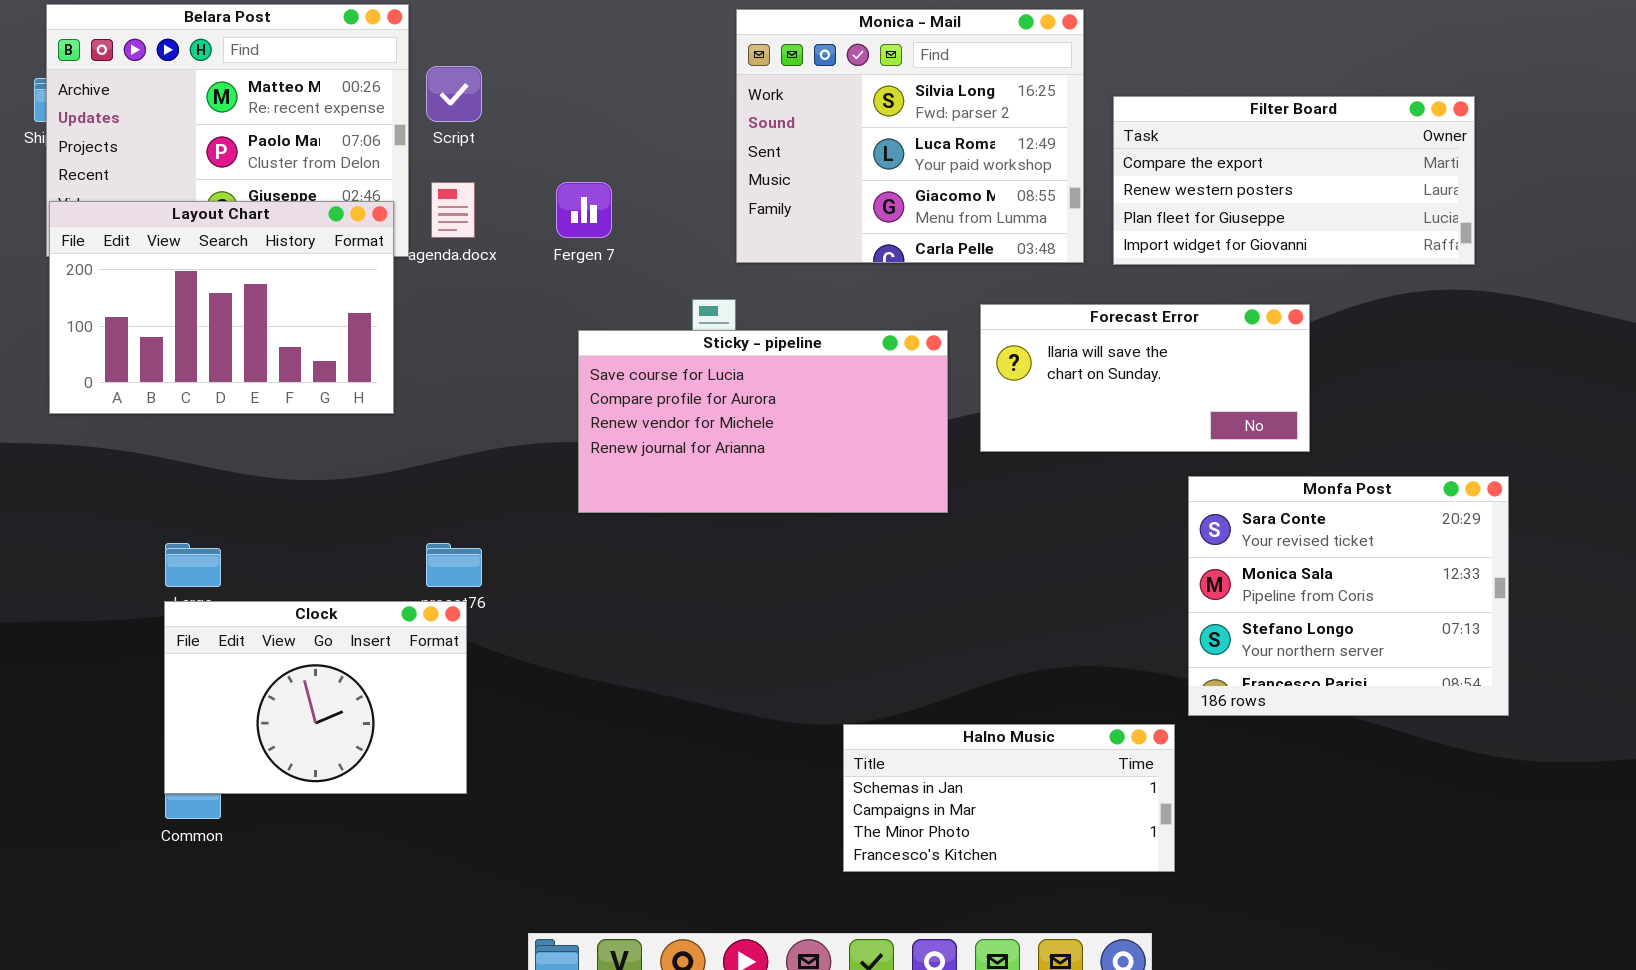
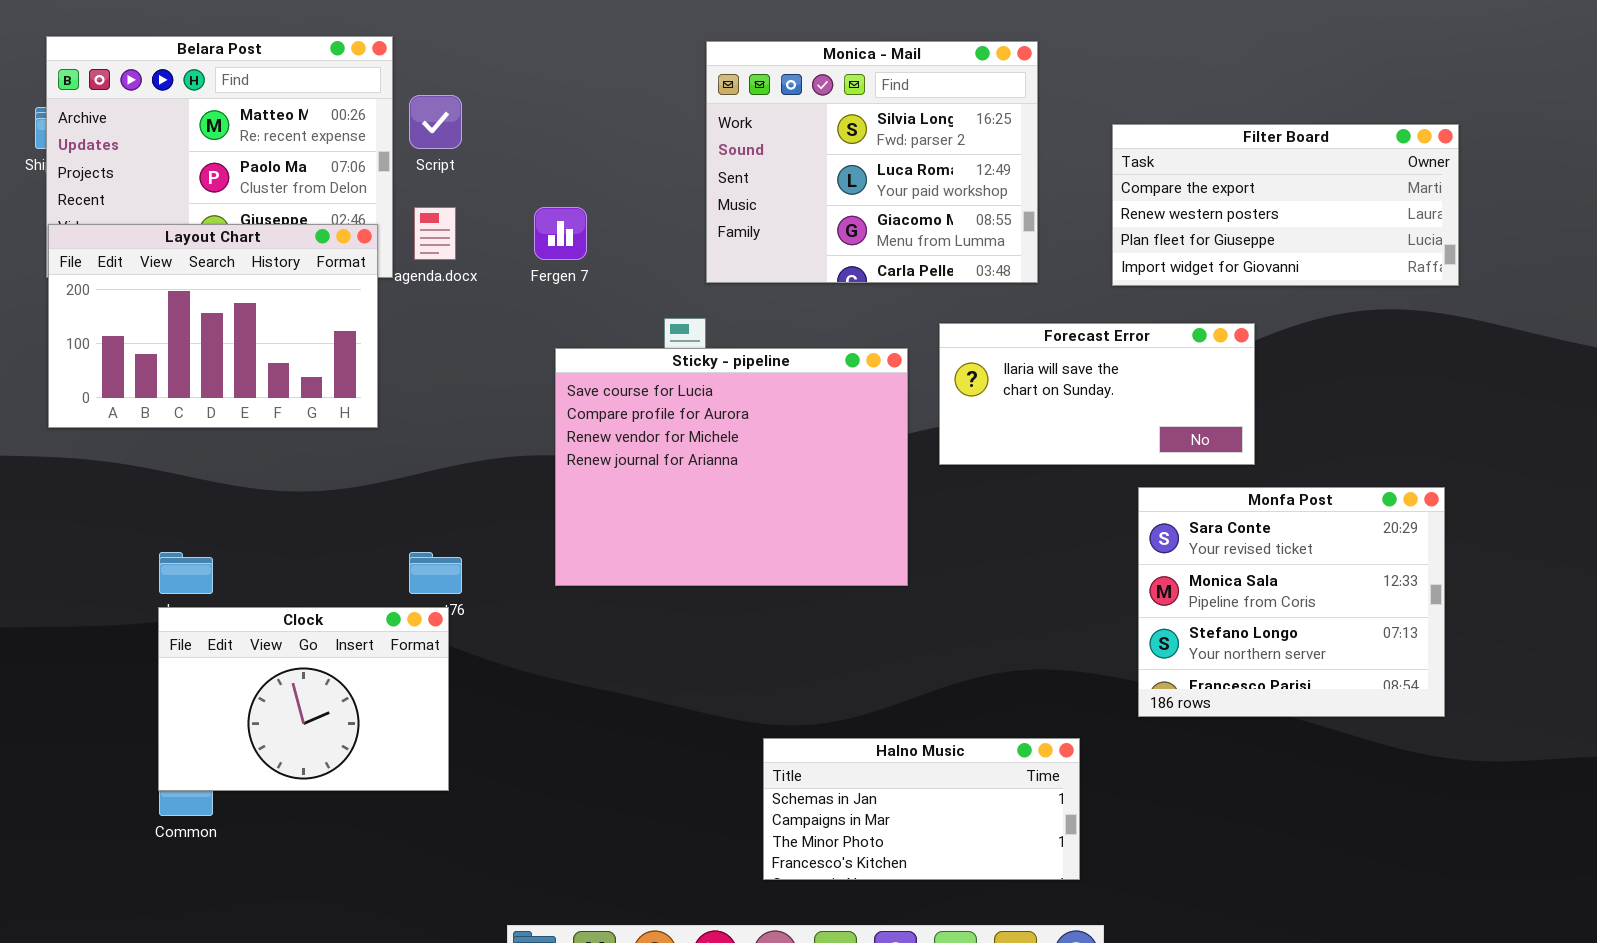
Filter Board: [1113,96,1475,265] -> [1112,124,1459,286], moved
Sticky - pipeline: [578,330,948,513] -> [555,348,908,586], resized
Halno Music: [843,724,1175,872] -> [763,738,1080,880], moved

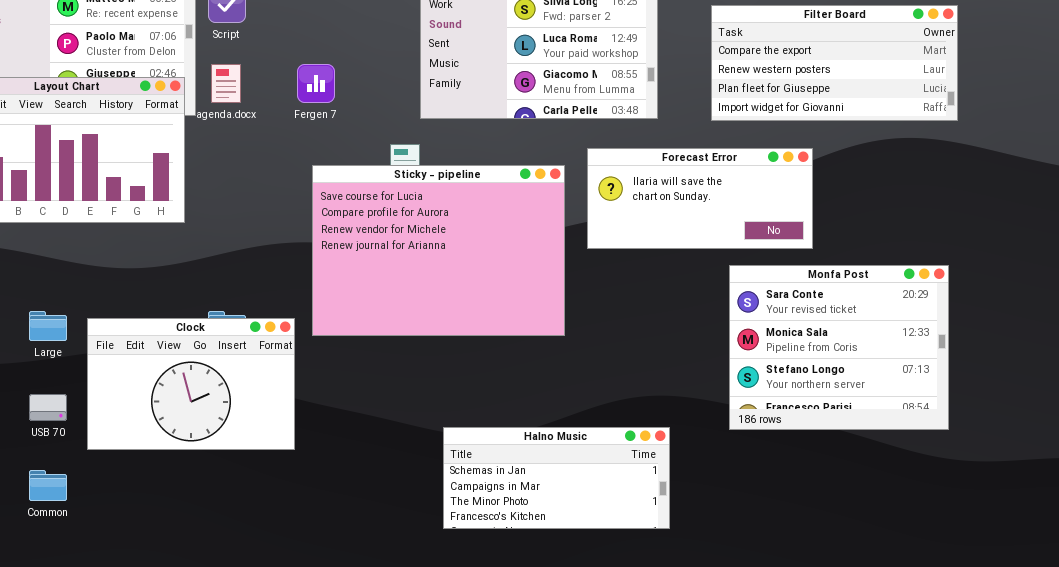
Clock: [158,607,449,791] -> [87,318,295,450], moved
Halno Music: [763,738,1080,880] -> [443,427,670,529], moved

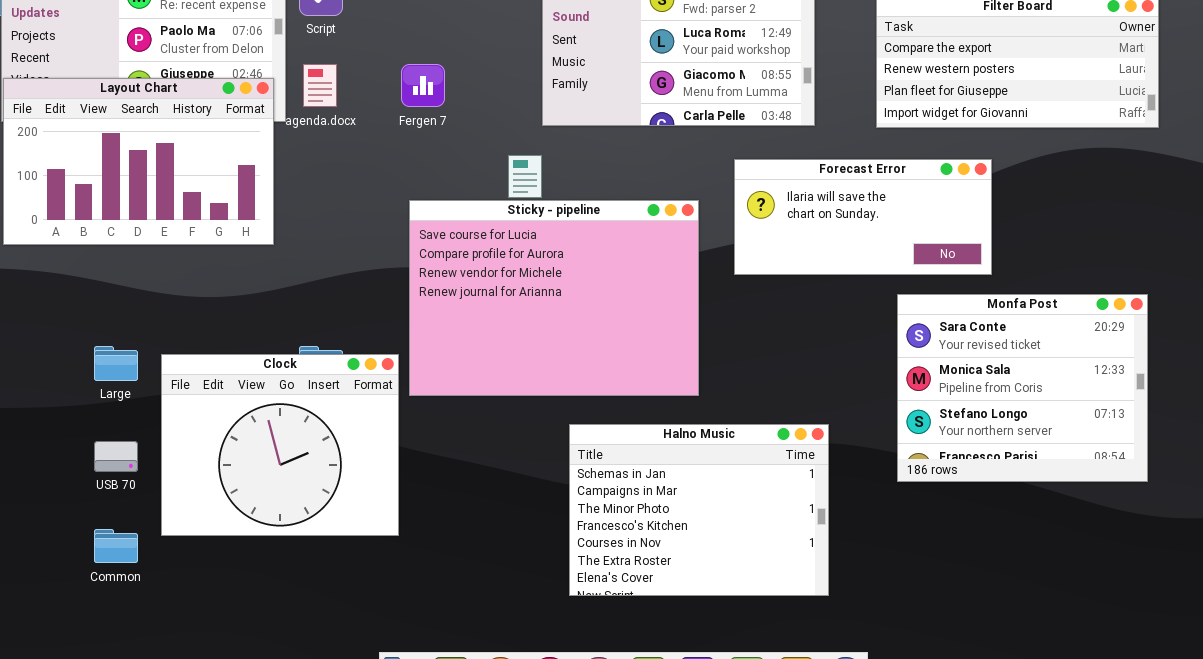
Sticky - pipeline: [312,165,565,336] -> [409,200,699,396], moved
Clock: [87,318,295,450] -> [161,354,399,536], resized
Halno Music: [443,427,670,529] -> [569,424,829,596], resized

